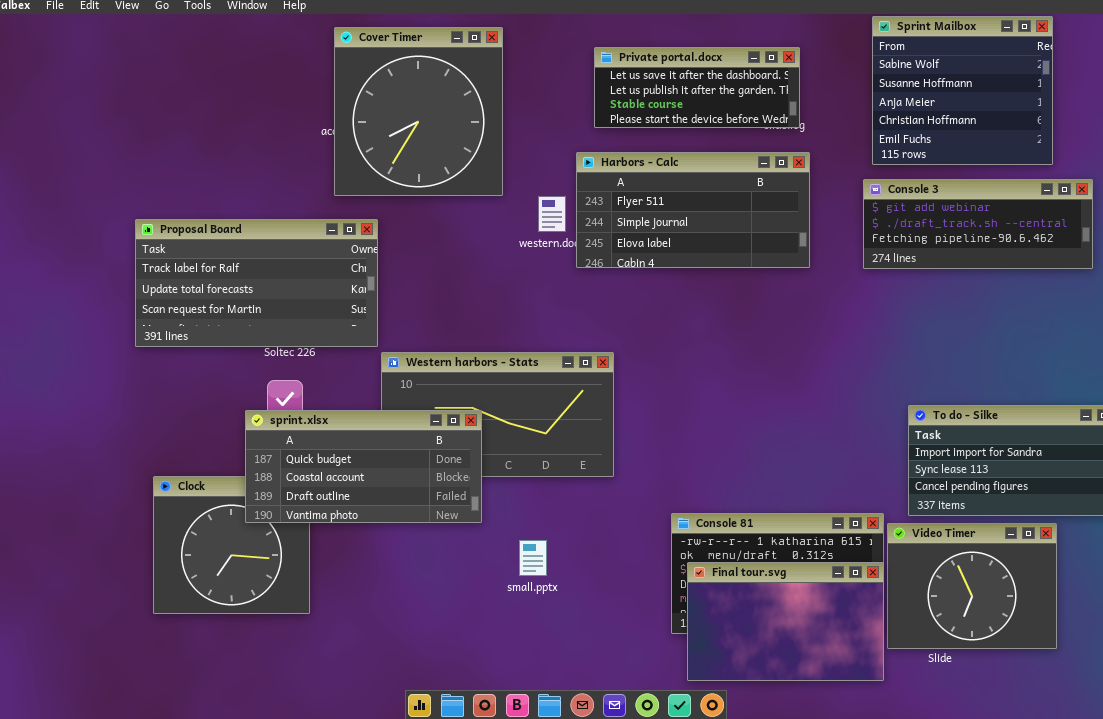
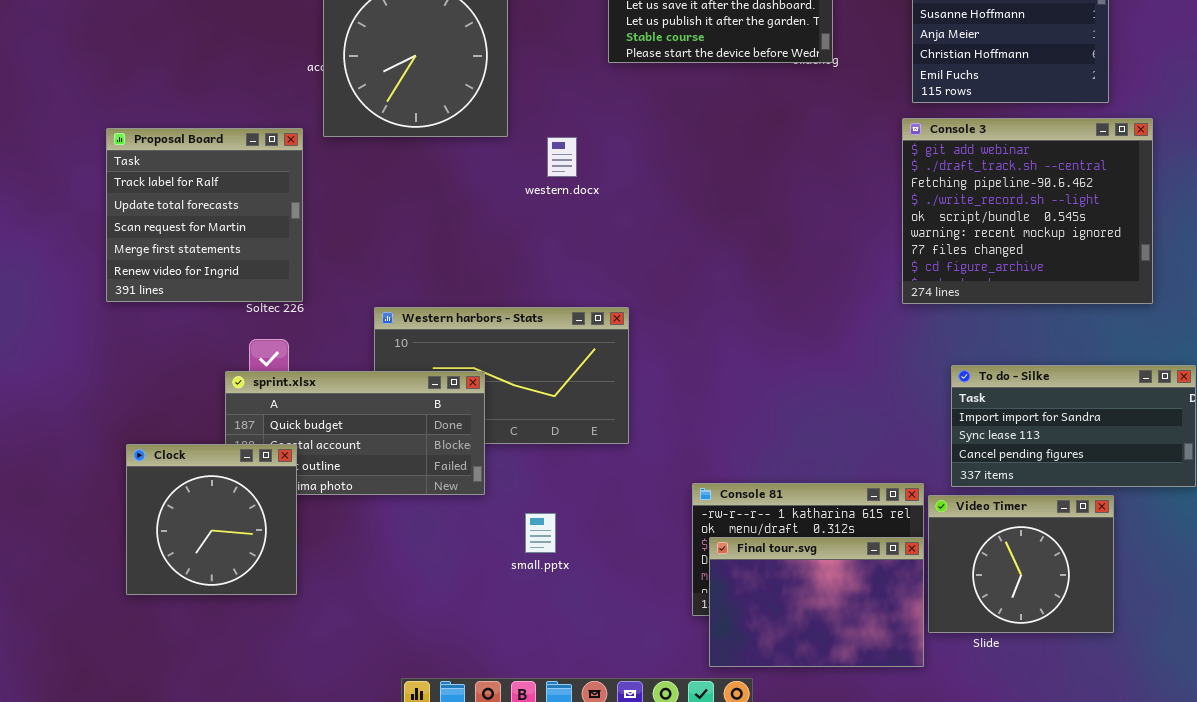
Harbors - Calc: [576,152,810,268] -> none, closed
Console 3: [863,179,1093,269] -> [902,118,1153,304], resized
Proposal Board: [135,219,378,347] -> [106,128,303,302], resized
Clock: [153,476,310,614] -> [126,444,297,595], raised

